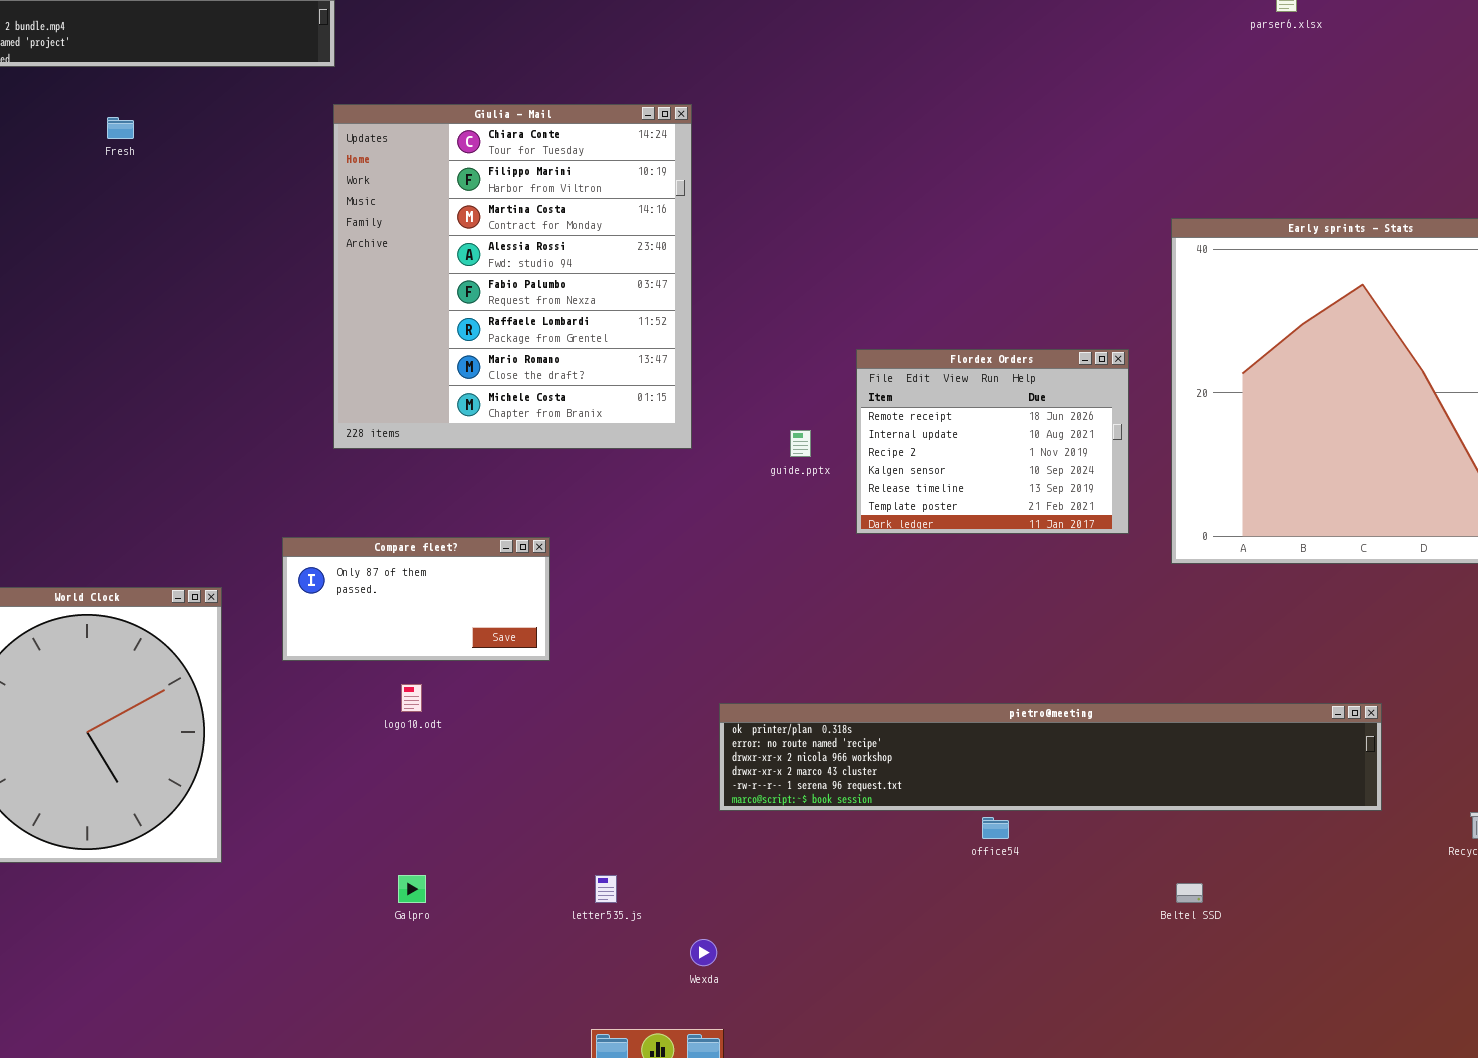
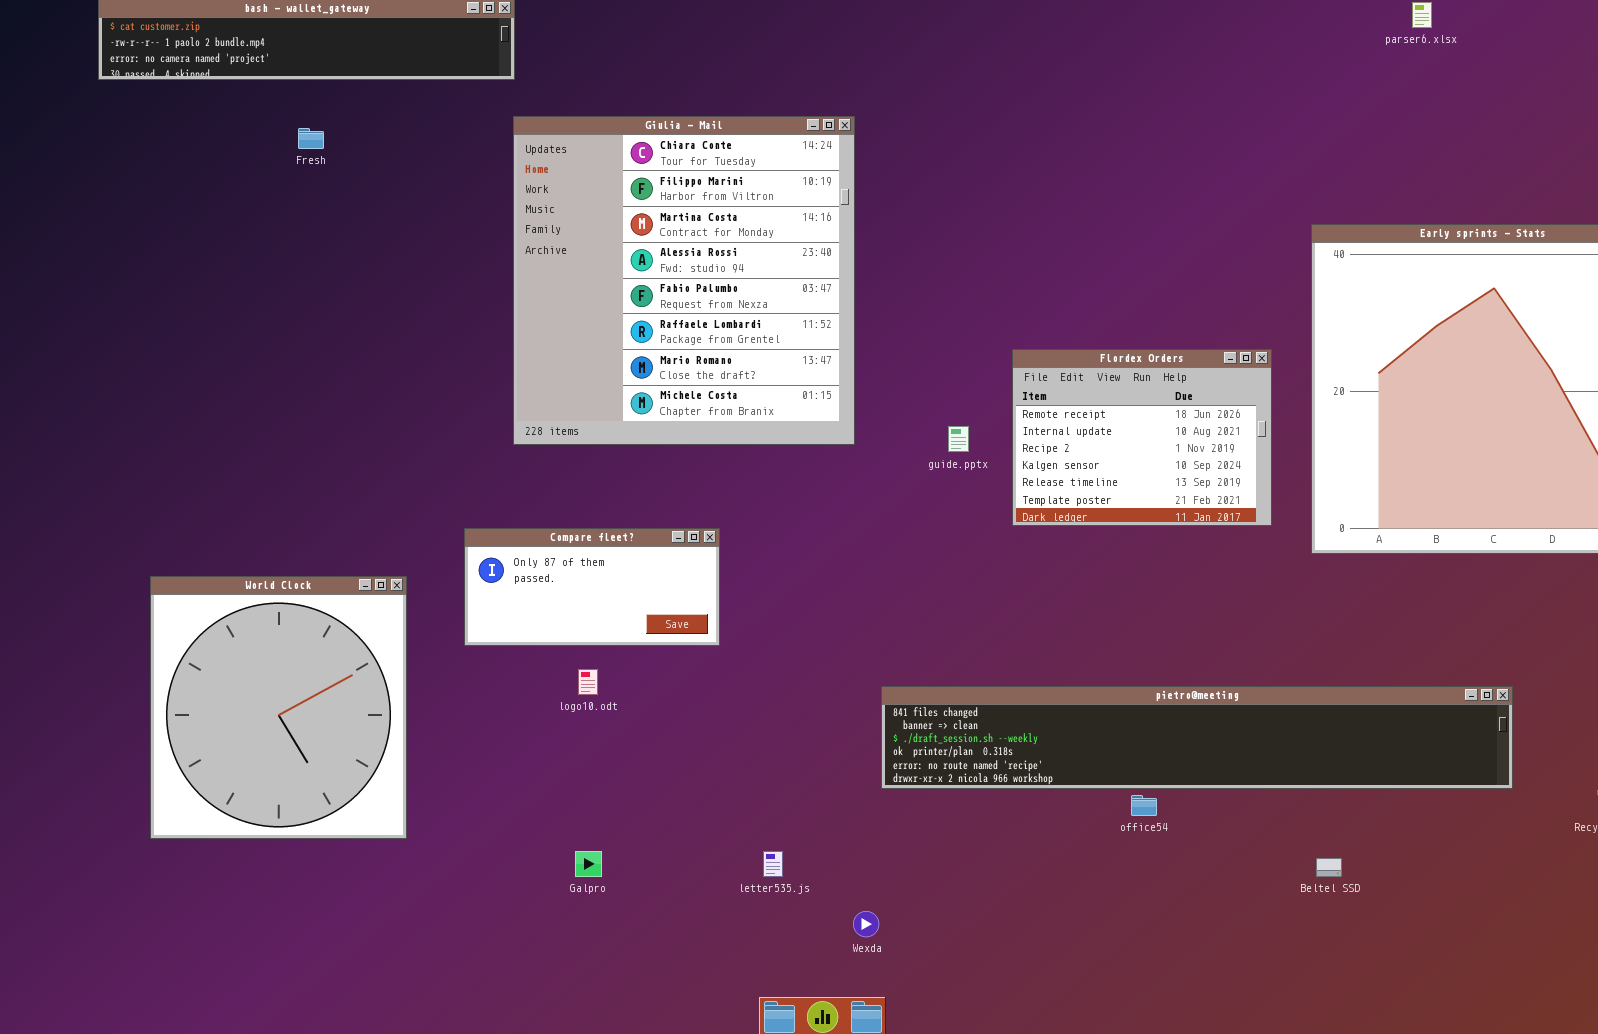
pietro@meeting: [719,703,1382,811] -> [881,686,1513,789], scrolled up 3 rows

